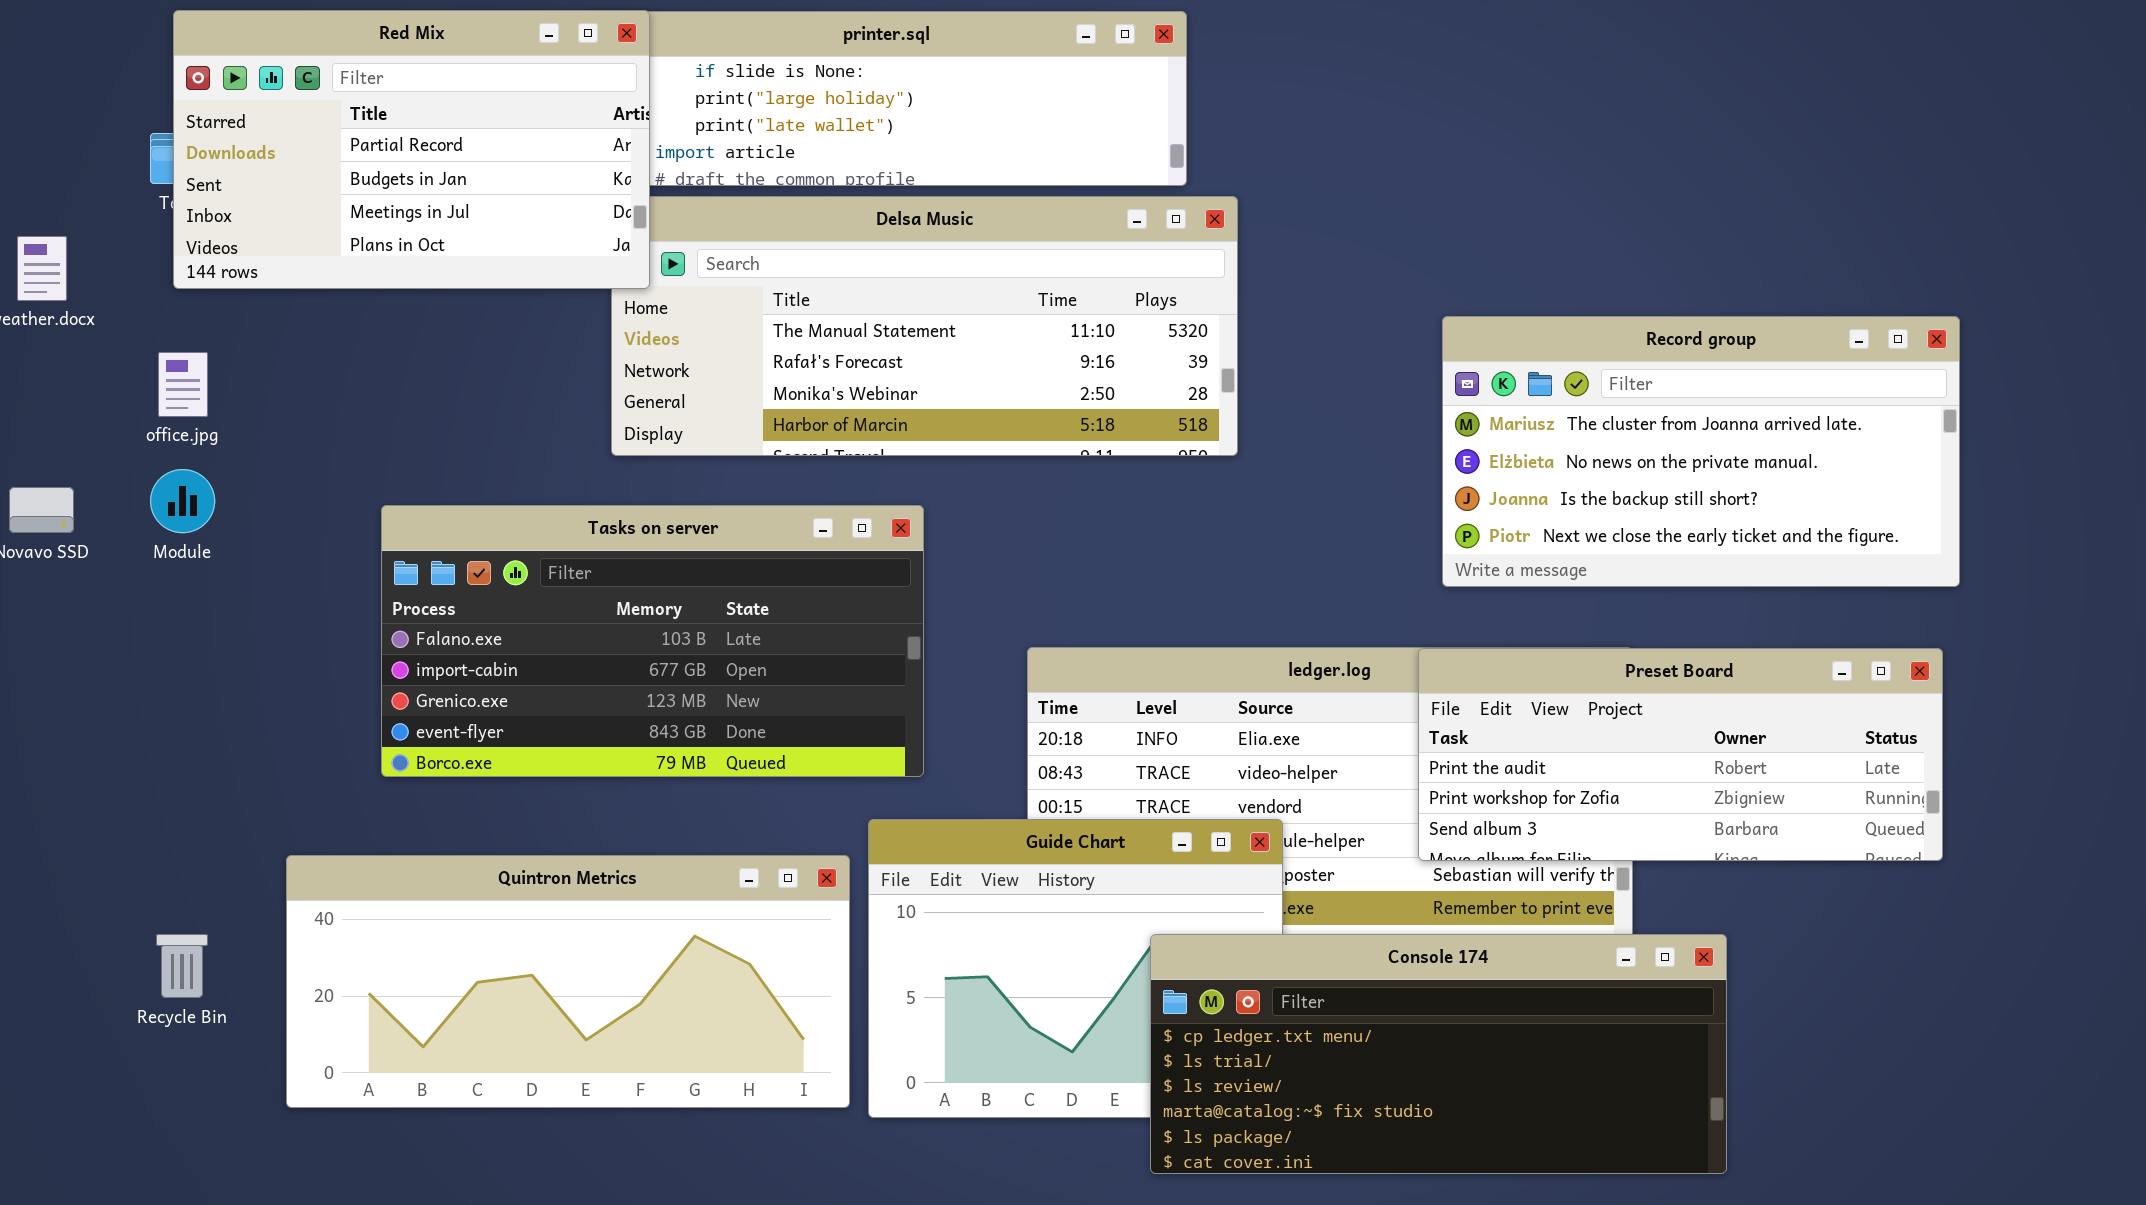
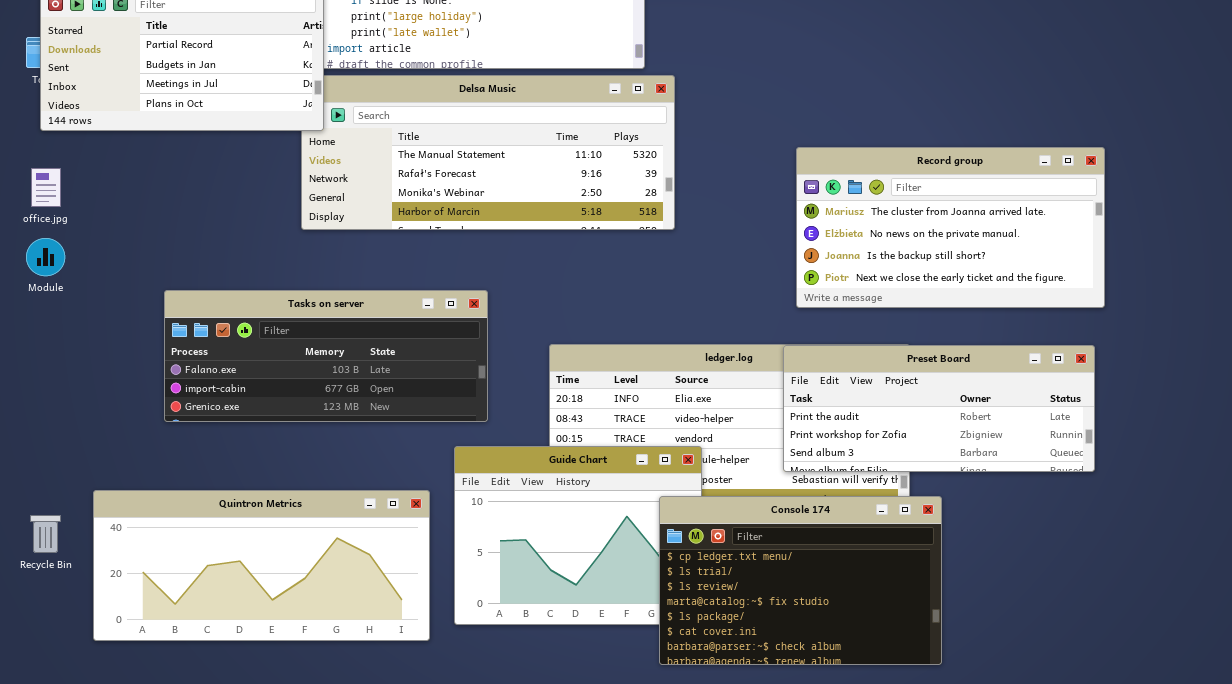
Tasks on server: [381,505,924,777] -> [164,290,488,422], resized
Quintron Metrics: [286,855,850,1108] -> [93,490,430,641], moved
Console 174: [1150,934,1727,1174] -> [659,496,942,665], moved, resized

